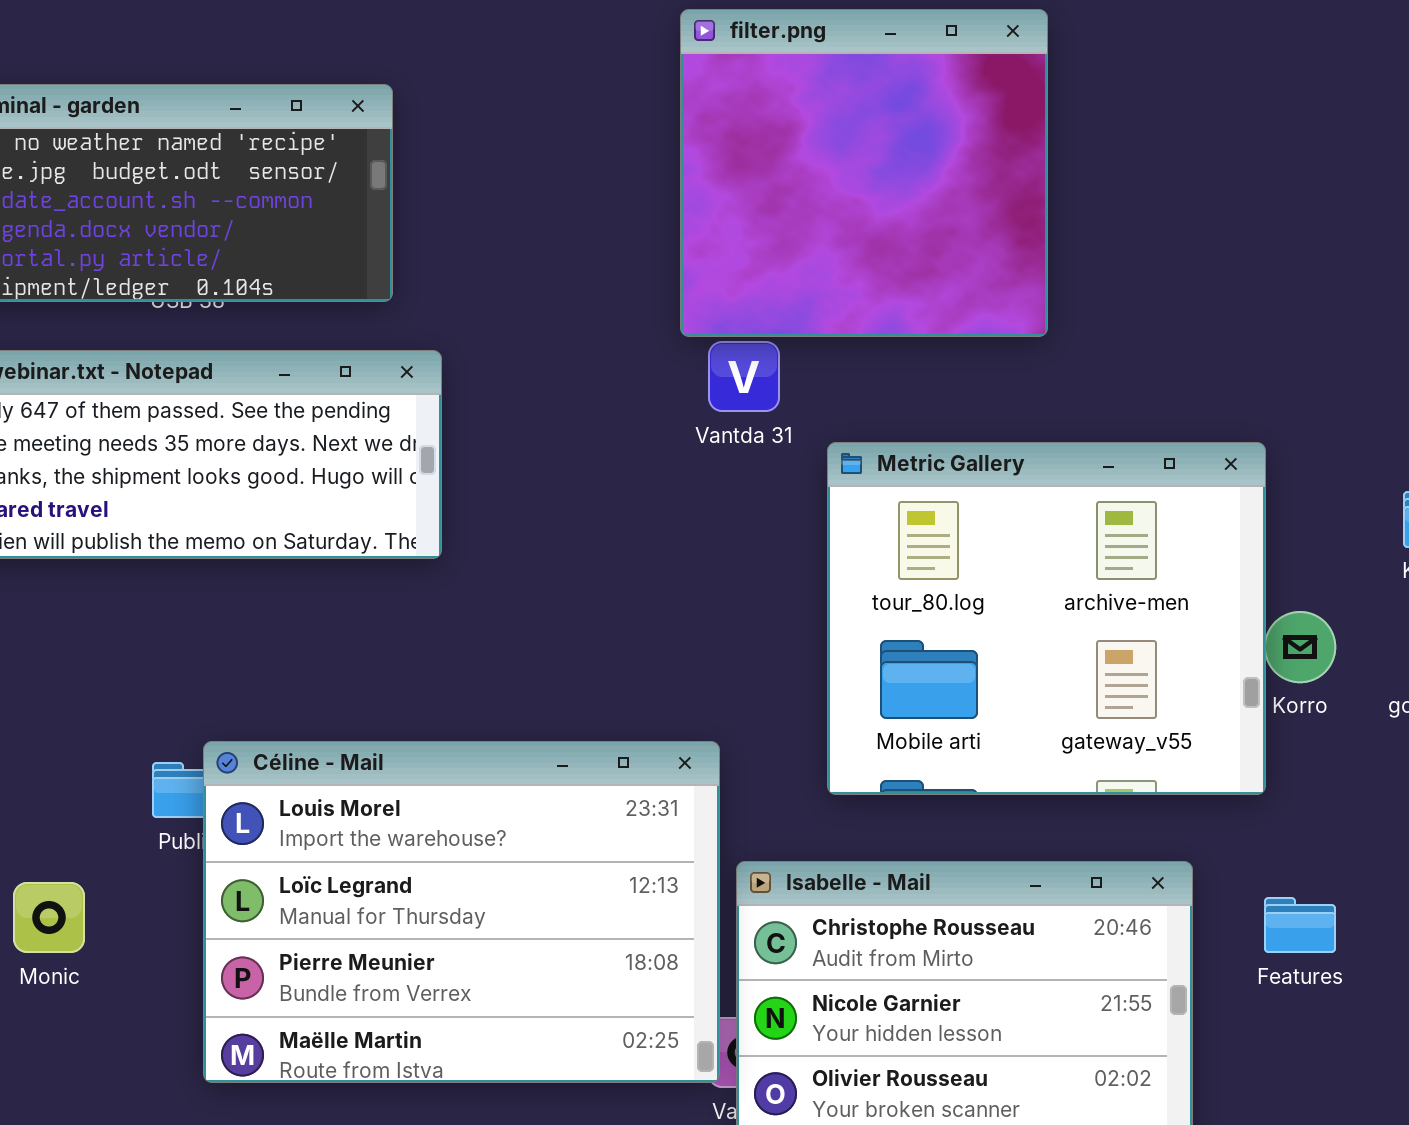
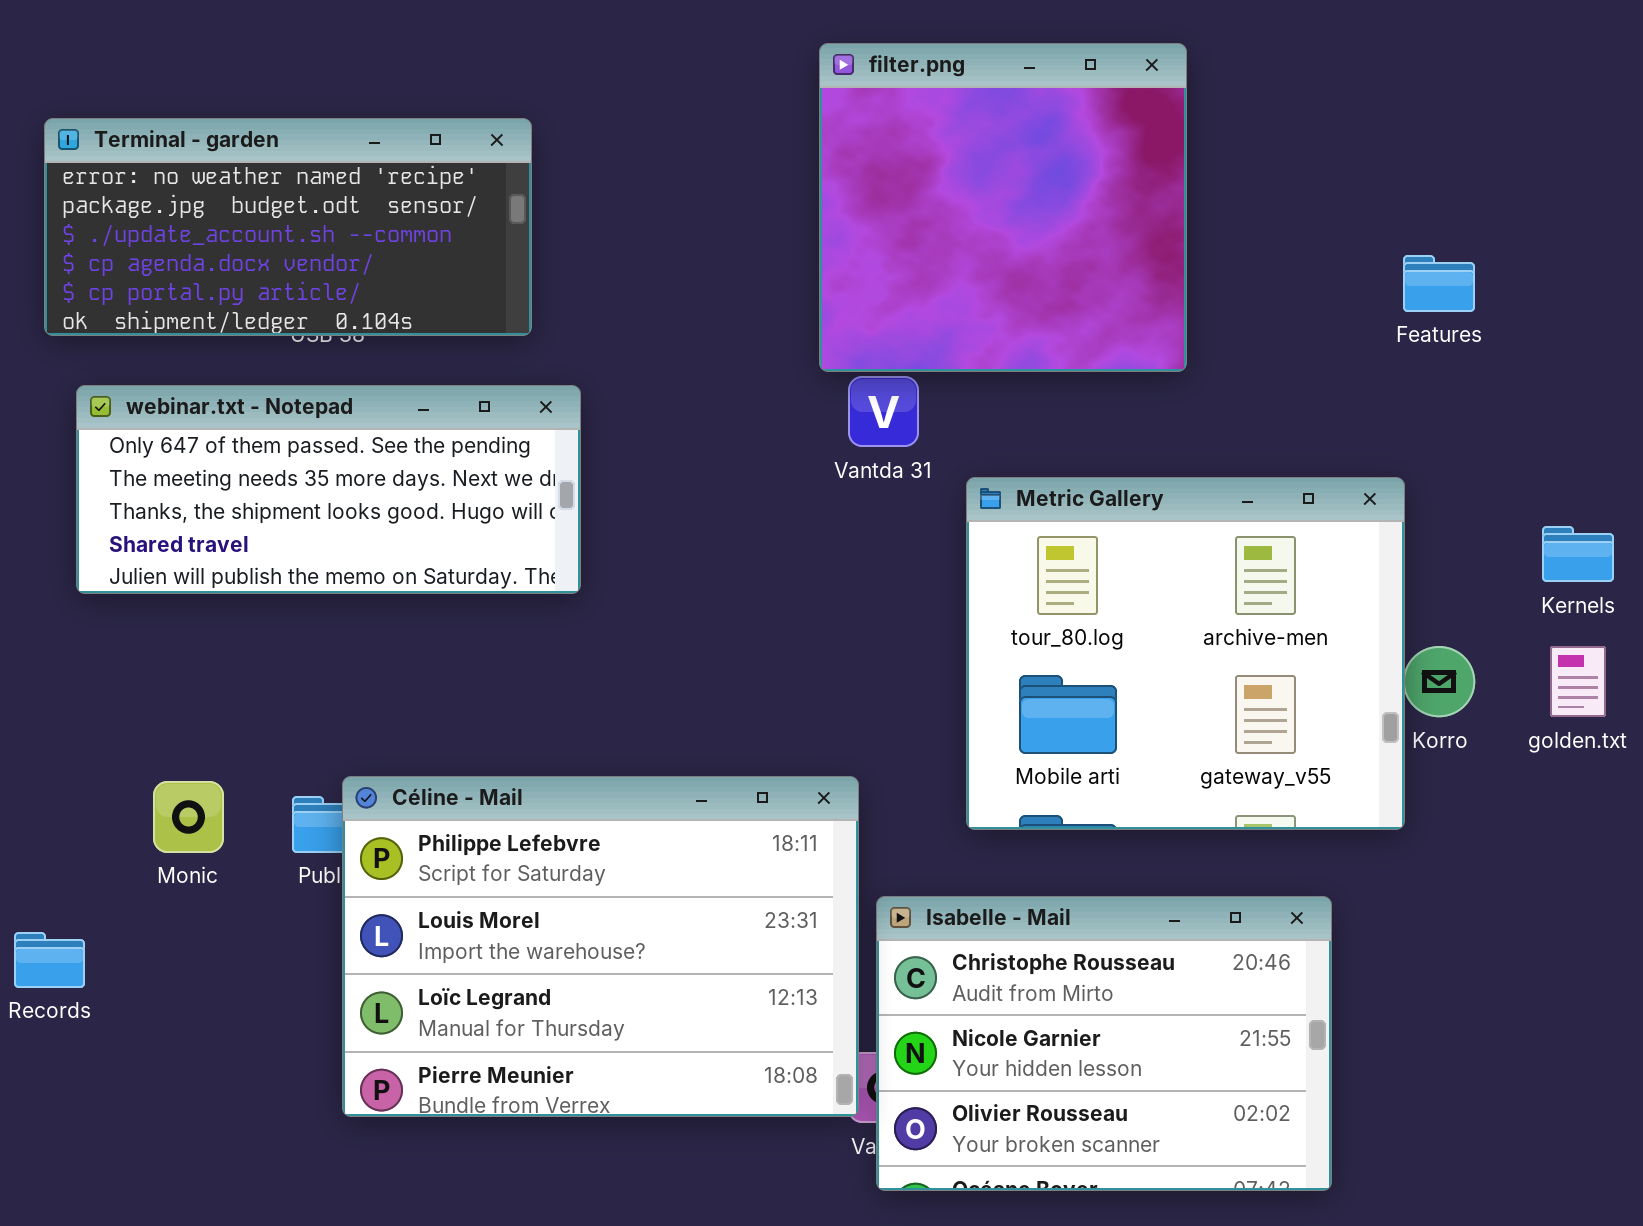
Céline - Mail: [203,741,720,1083] -> [342,776,859,1117], scrolled up 1 row
Monic: [13,882,85,953] -> [153,781,224,853], moved
Features: [1264,897,1336,953] -> [1403,255,1475,312], moved

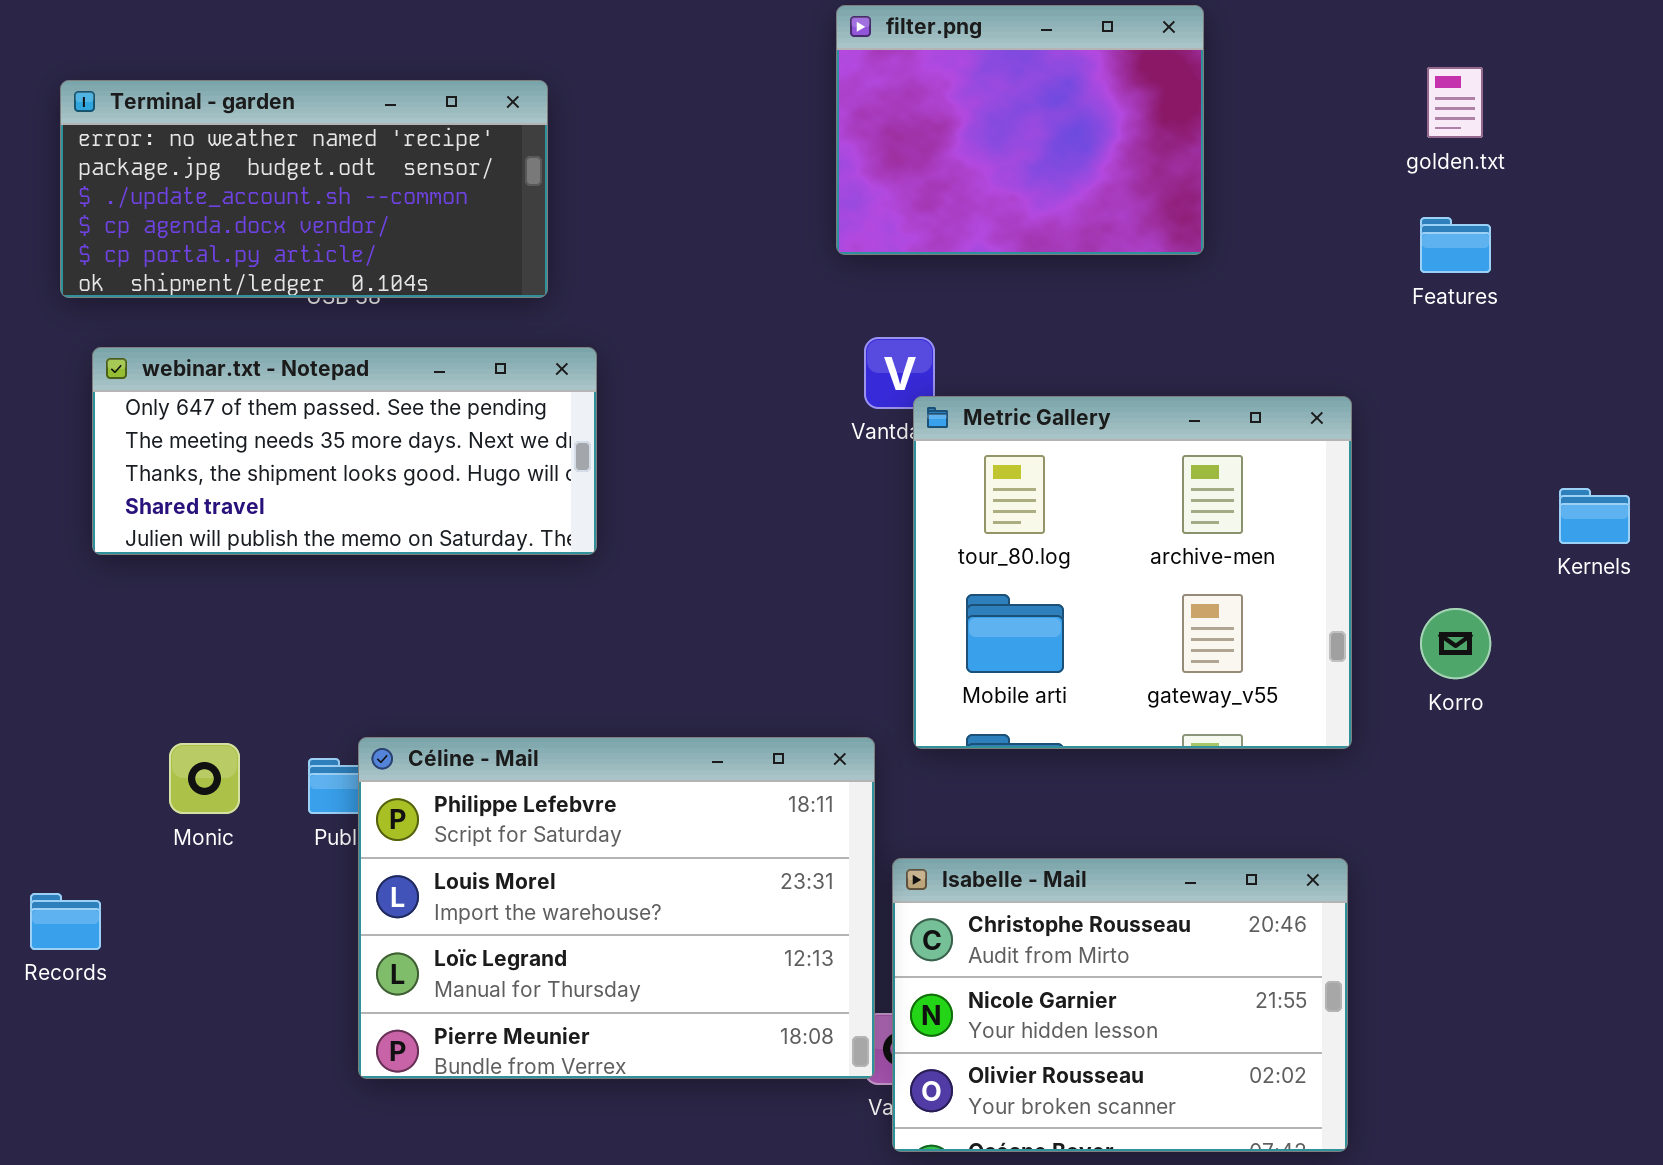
filter.png: [819,43,1187,372] -> [836,5,1204,255], resized
Metric Gallery: [966,477,1405,830] -> [913,396,1352,749], moved
golden.txt: [1550,646,1606,717] -> [1427,67,1483,138], moved

